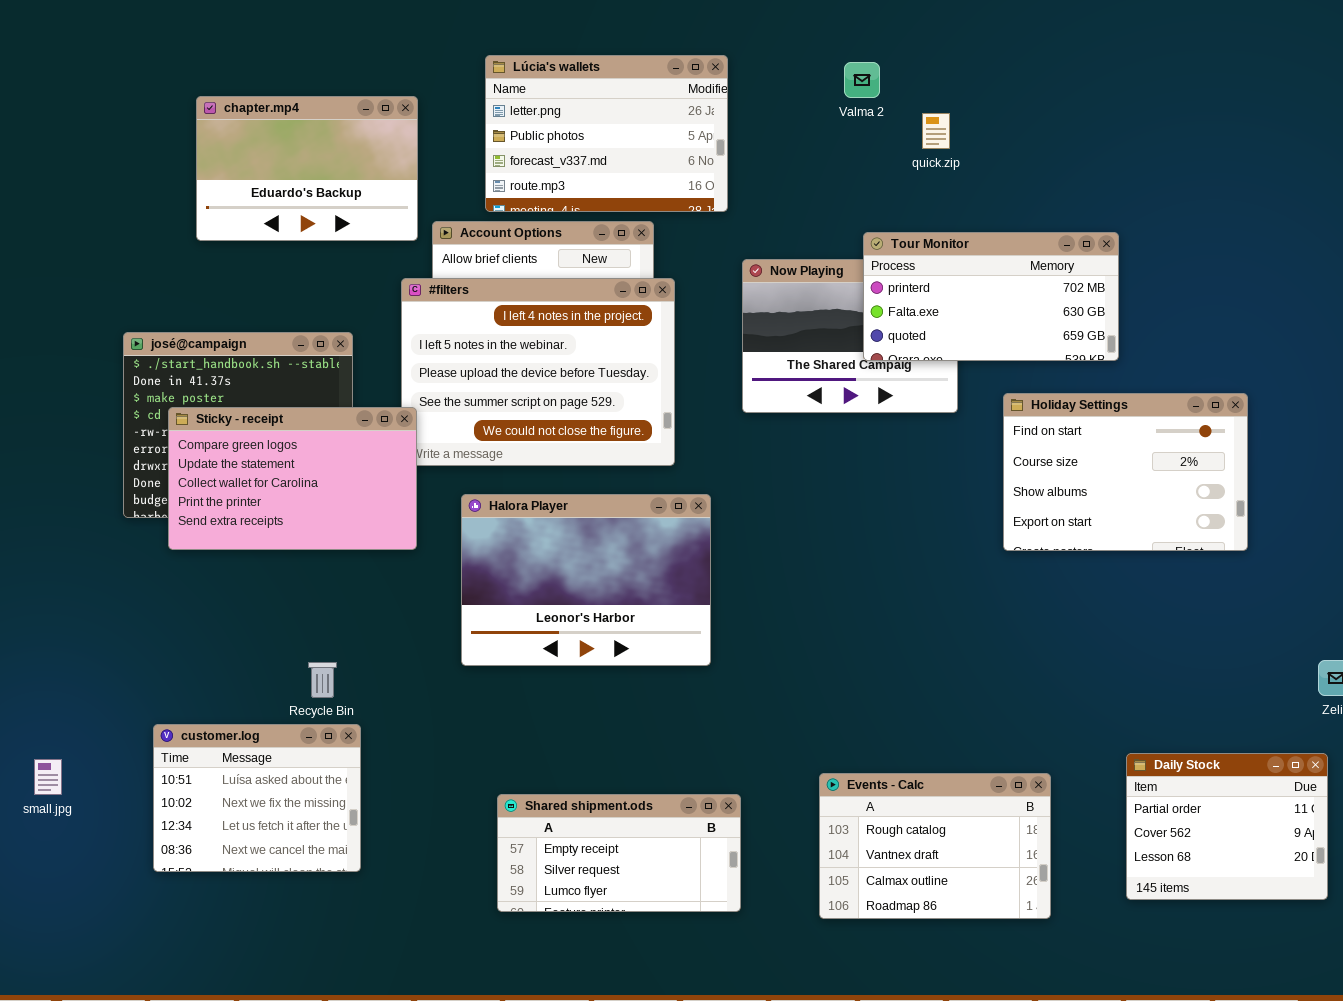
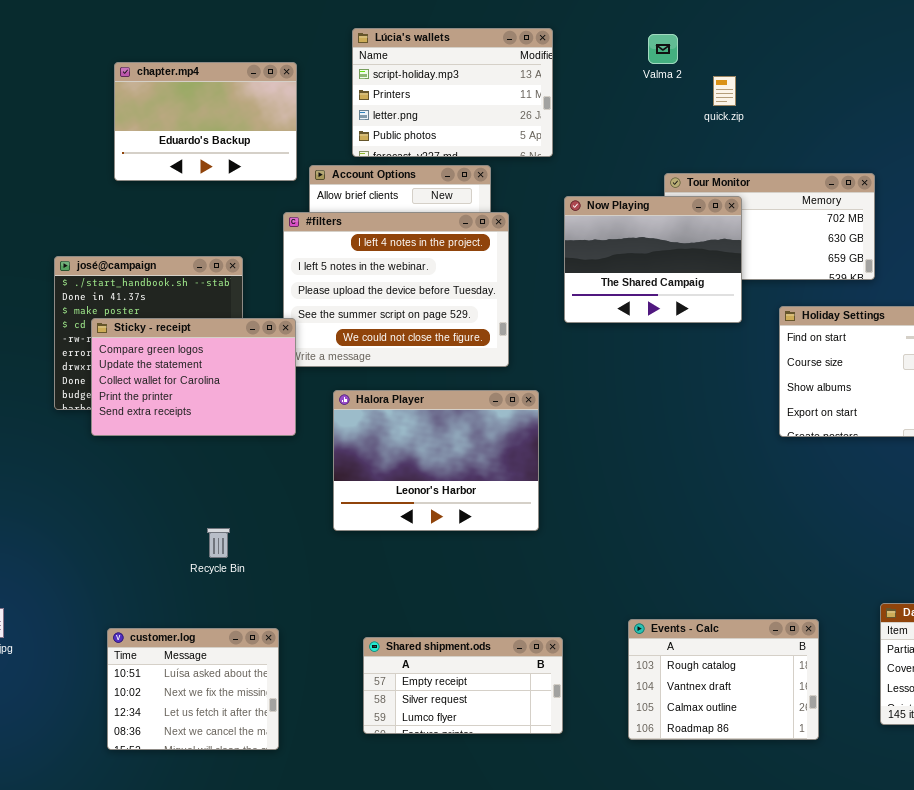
Lúcia's wallets: [485,55,728,212] -> [352,28,553,157], scrolled up 2 rows
Now Playing: [742,259,958,413] -> [564,196,742,323], raised
customer.log: [153,724,361,872] -> [107,628,279,750], moved

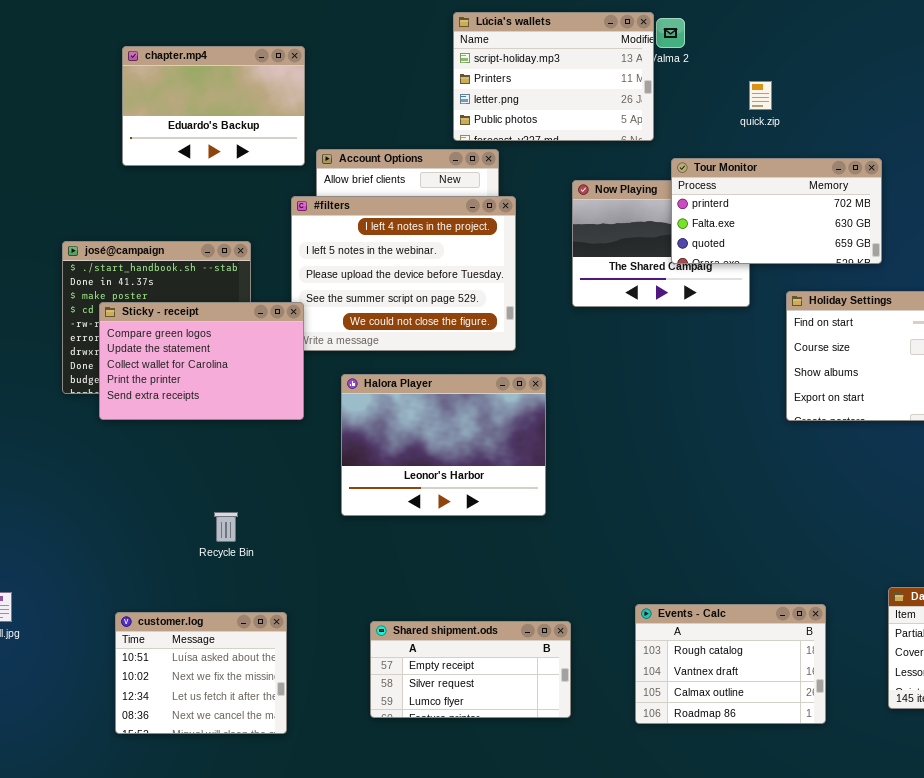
Lúcia's wallets: [352,28,553,157] -> [453,12,654,141], moved
quick.zip: [713,76,736,106] -> [749,81,772,110], moved
Tour Monitor: [664,173,875,280] -> [671,158,882,264], raised

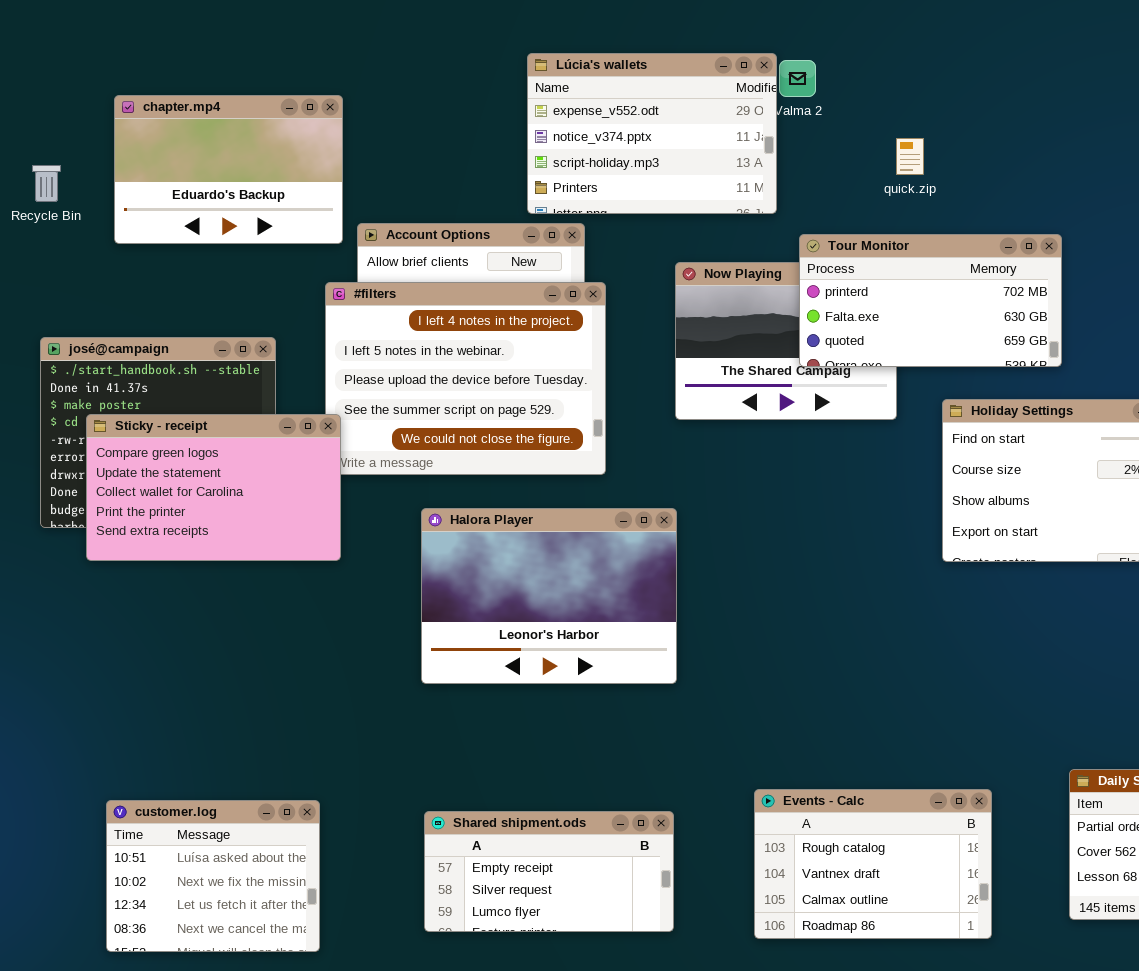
Lúcia's wallets: [453,12,654,141] -> [527,53,777,214], scrolled up 2 rows
Halora Player: [341,374,546,516] -> [421,508,677,684], moved
Recycle Bin: [214,512,238,542] -> [32,165,61,202], moved

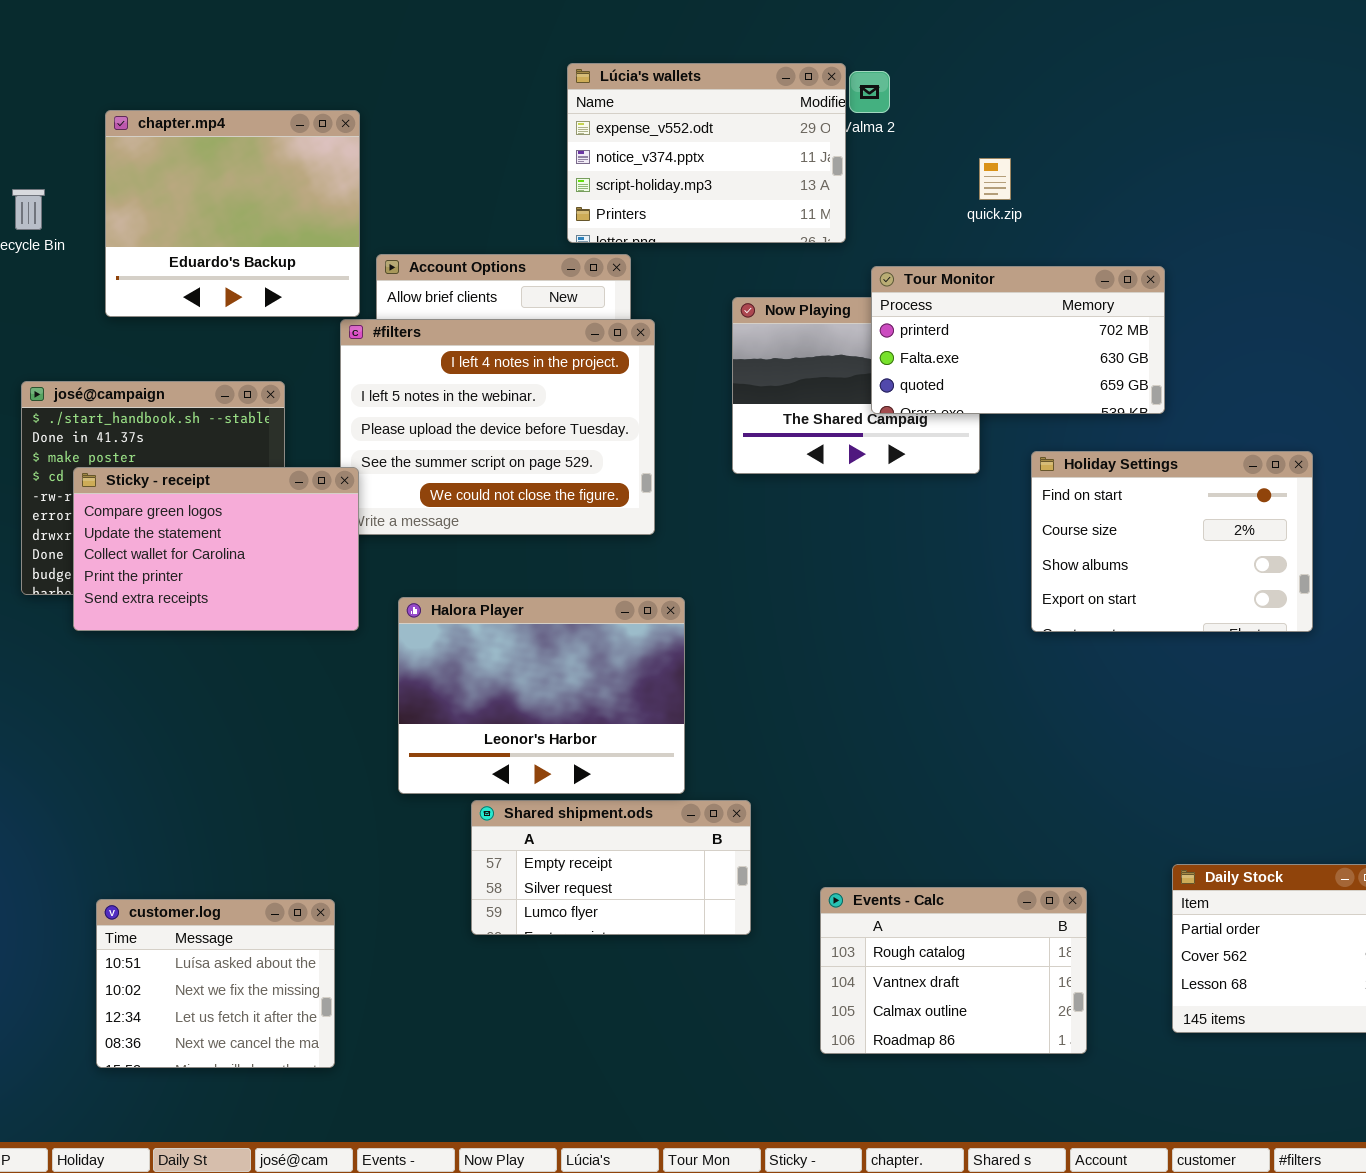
chapter.mp4: [114,95,343,244] -> [105,110,360,317], resized
Halora Player: [421,508,677,684] -> [398,597,685,794], moved
Shared shipment.ods: [424,811,674,932] -> [471,800,751,935], moved

